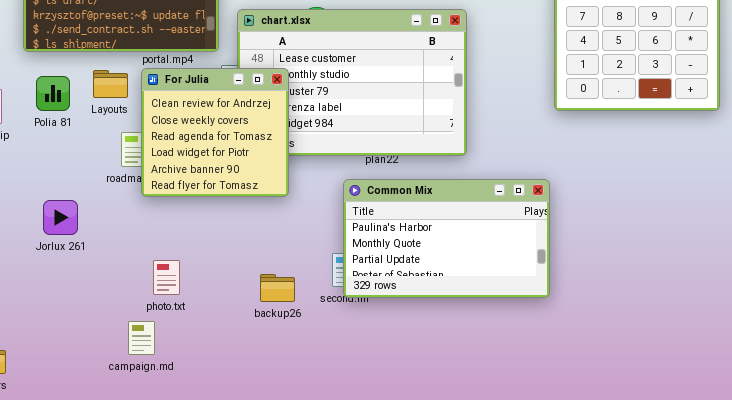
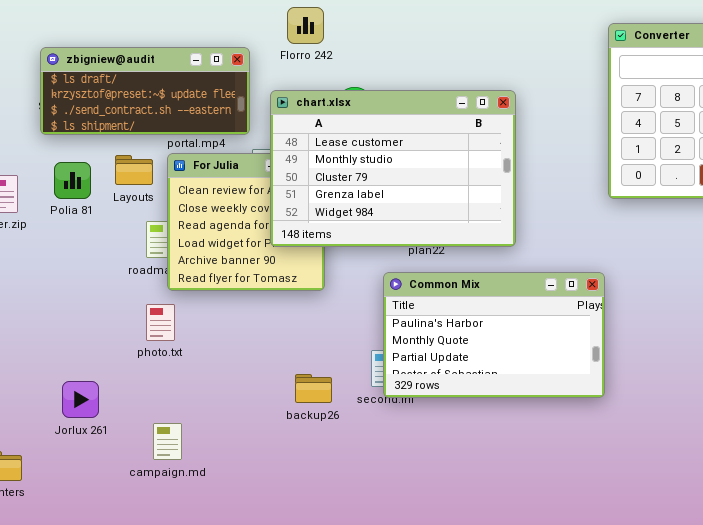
chart.xlsx: [237,9,467,156] -> [270,90,516,247], raised
Jorlux 261: [43,200,78,235] -> [62,381,99,418], moved
photo.txt: [153,260,180,295] -> [146,304,175,341], moved

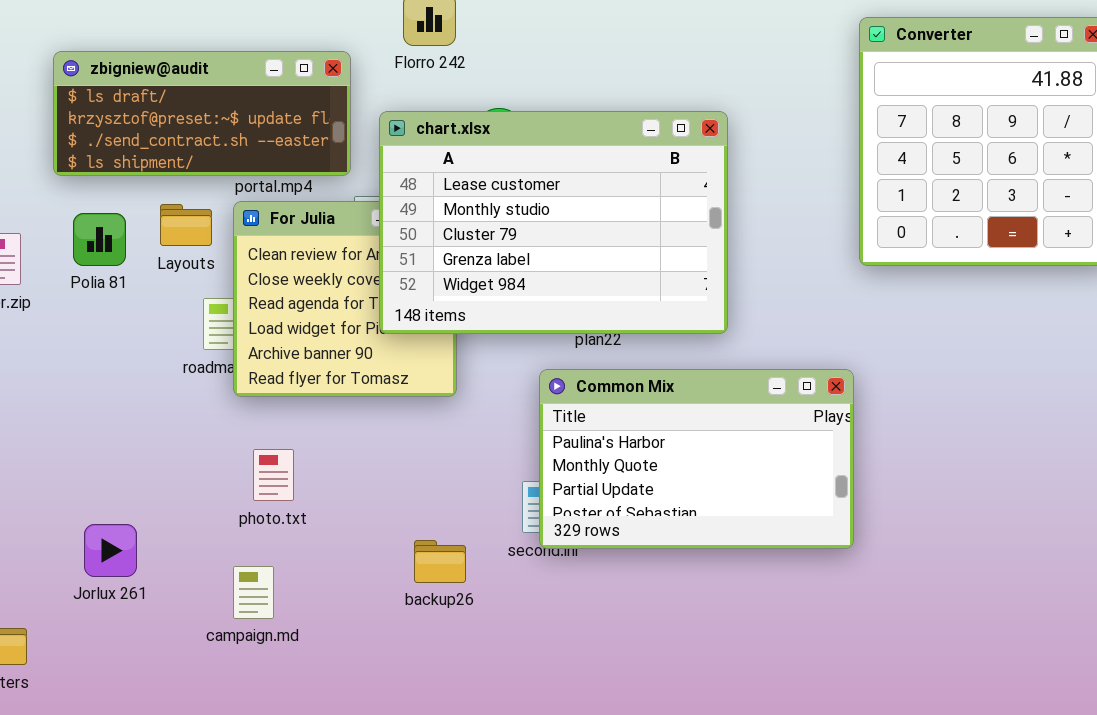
photo.txt: [146,304,175,341] -> [253,449,294,501], moved
backup26: [295,374,332,403] -> [414,540,466,583], moved
campaign.md: [153,423,182,460] -> [233,566,274,619], moved

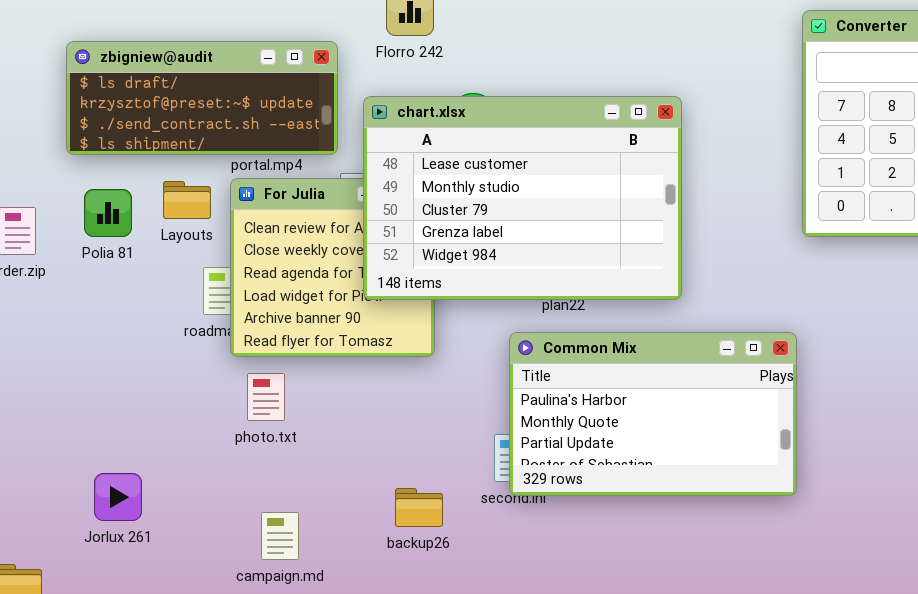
photo.txt: [253,449,294,501] -> [247,373,285,421], moved
campaign.md: [233,566,274,619] -> [261,512,299,560], moved

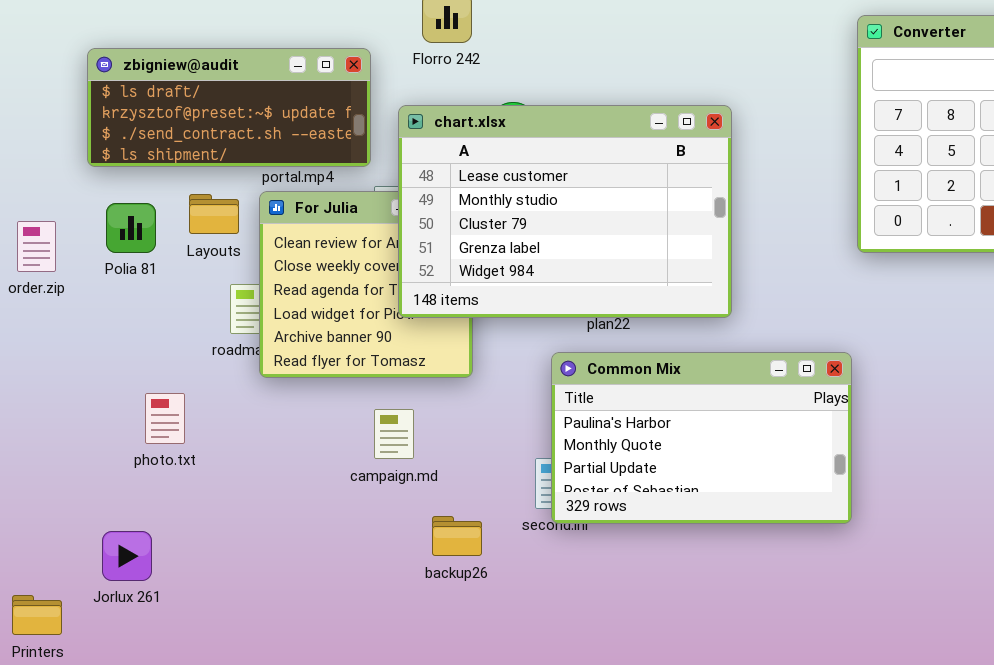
photo.txt: [247,373,285,421] -> [145,393,185,444], moved
Jorlux 261: [94,473,142,521] -> [102,531,152,581], moved
campaign.md: [261,512,299,560] -> [374,409,414,459], moved

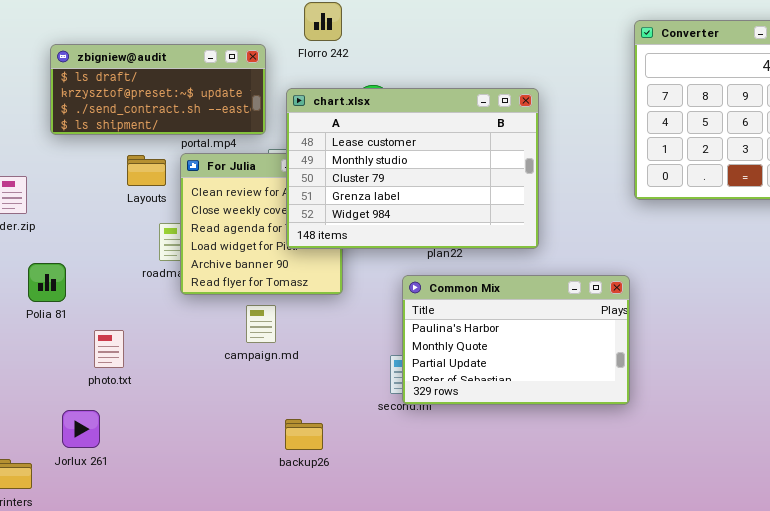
Polia 81: [106,203,156,253] -> [28,263,66,302], moved
photo.txt: [145,393,185,444] -> [94,330,124,368], moved
campaign.md: [374,409,414,459] -> [246,305,276,343], moved
backup26: [432,516,482,556] -> [285,419,323,450], moved

